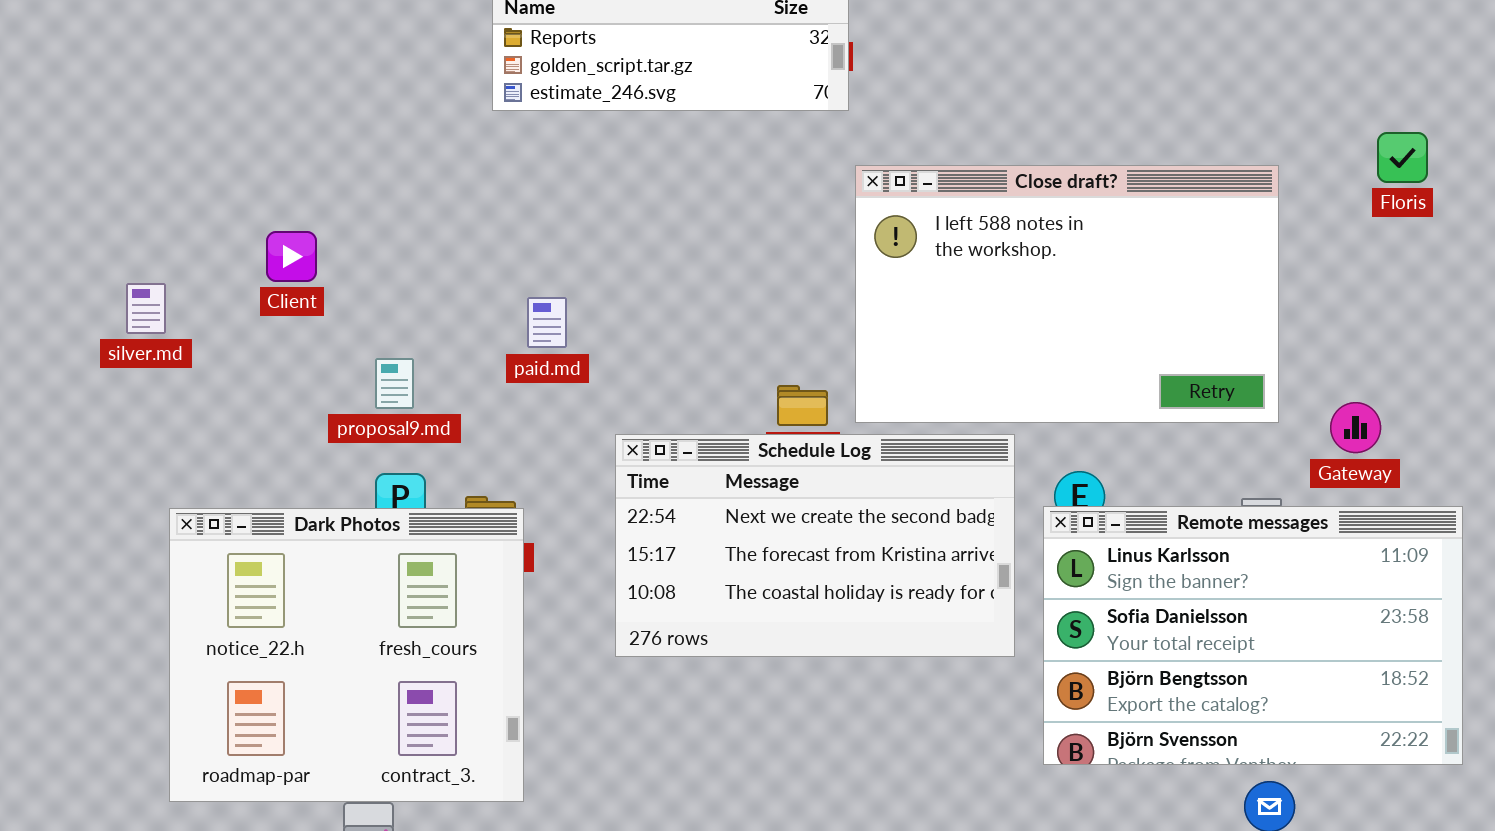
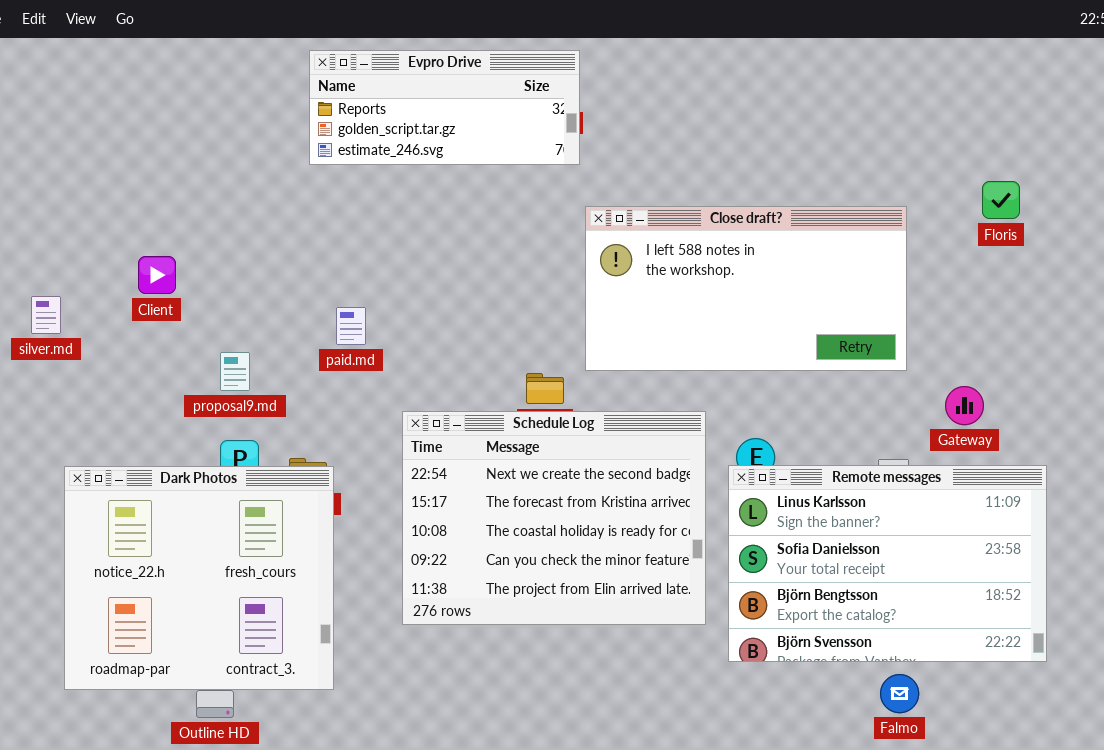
Close draft?: [855,165,1279,423] -> [585,206,907,371], resized
Schedule Log: [615,434,1015,657] -> [402,411,706,625], resized

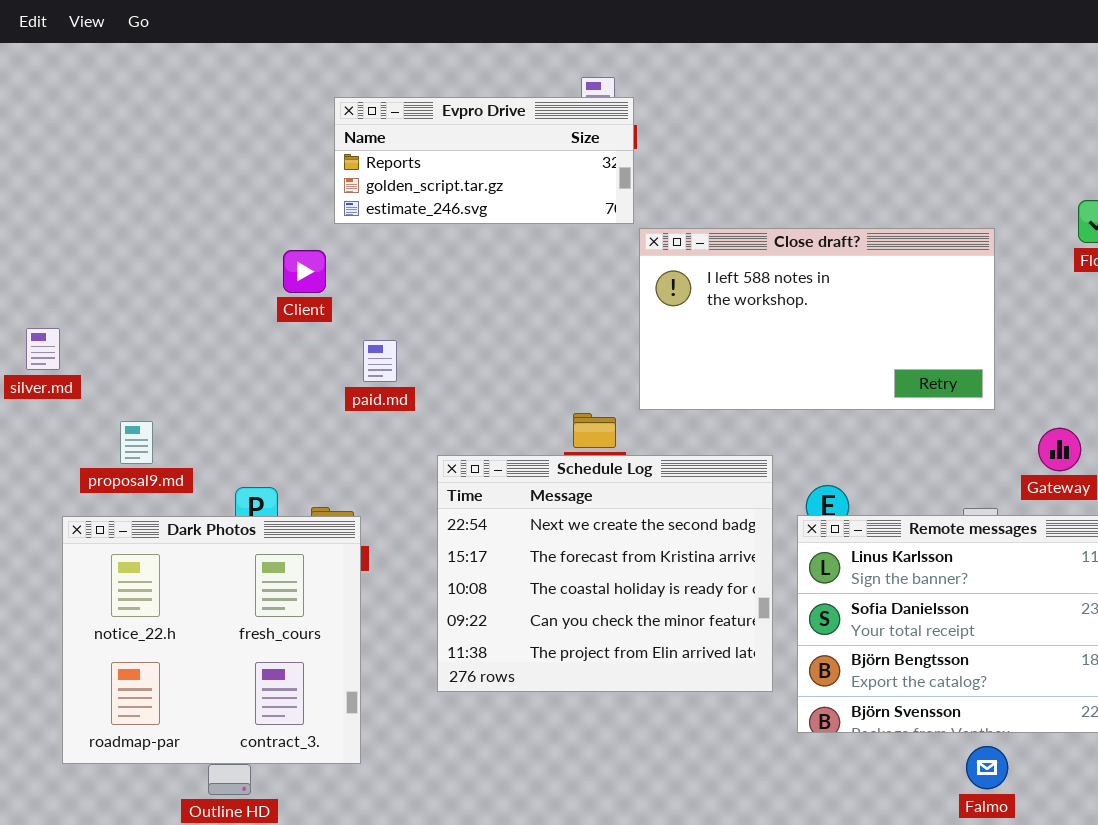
Evpro Drive: [309,50,580,165] -> [334,97,634,224], moved
Client: [138,256,176,294] -> [283,250,326,293], moved
proposal9.md: [220,352,250,391] -> [120,421,153,464], moved

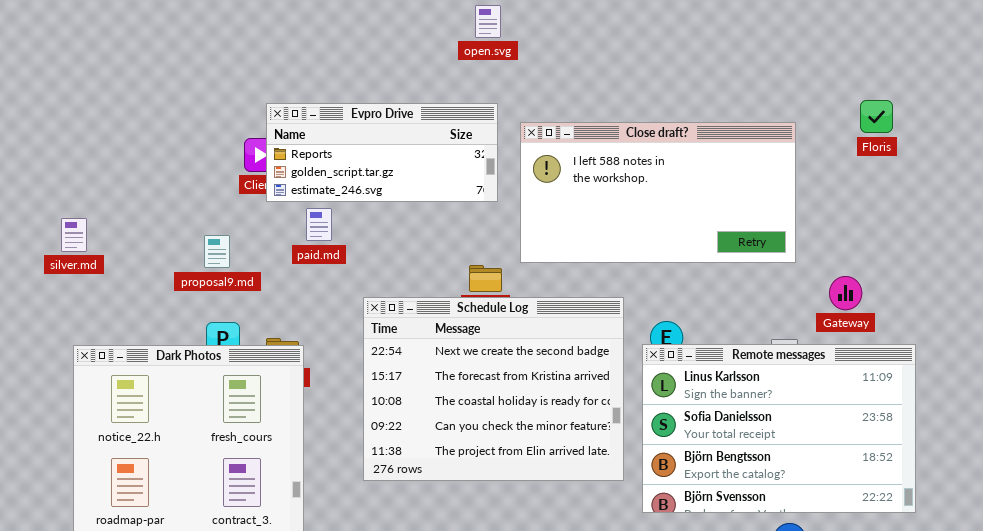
Evpro Drive: [334,97,634,224] -> [266,103,498,202], moved
silver.md: [26,328,60,370] -> [61,218,87,252], moved
proposal9.md: [120,421,153,464] -> [204,235,230,268], moved

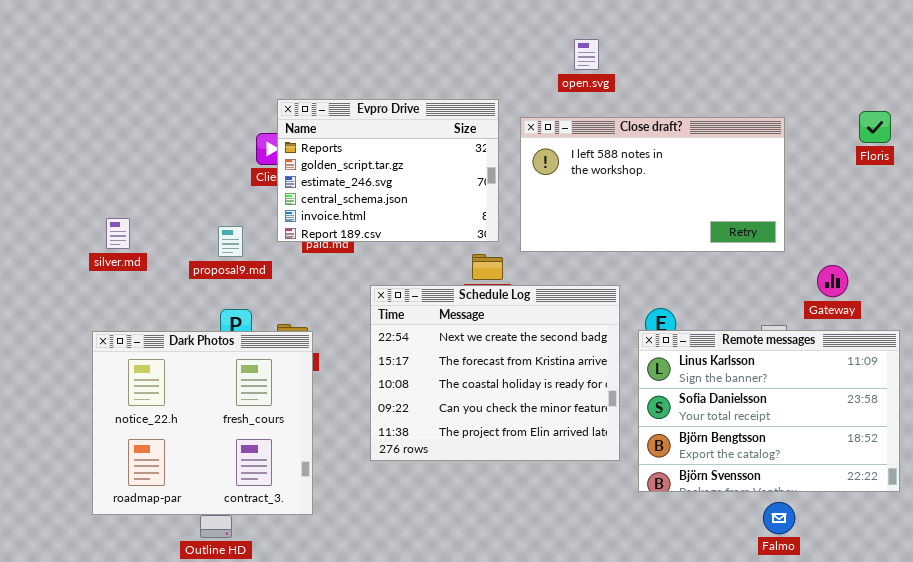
open.svg: [475,5,501,38] -> [574,39,599,70], moved
Floris: [860,100,893,133] -> [859,111,891,143], moved
Evpro Drive: [266,103,498,202] -> [277,99,499,242], resized
silver.md: [61,218,87,252] -> [106,218,130,249], moved

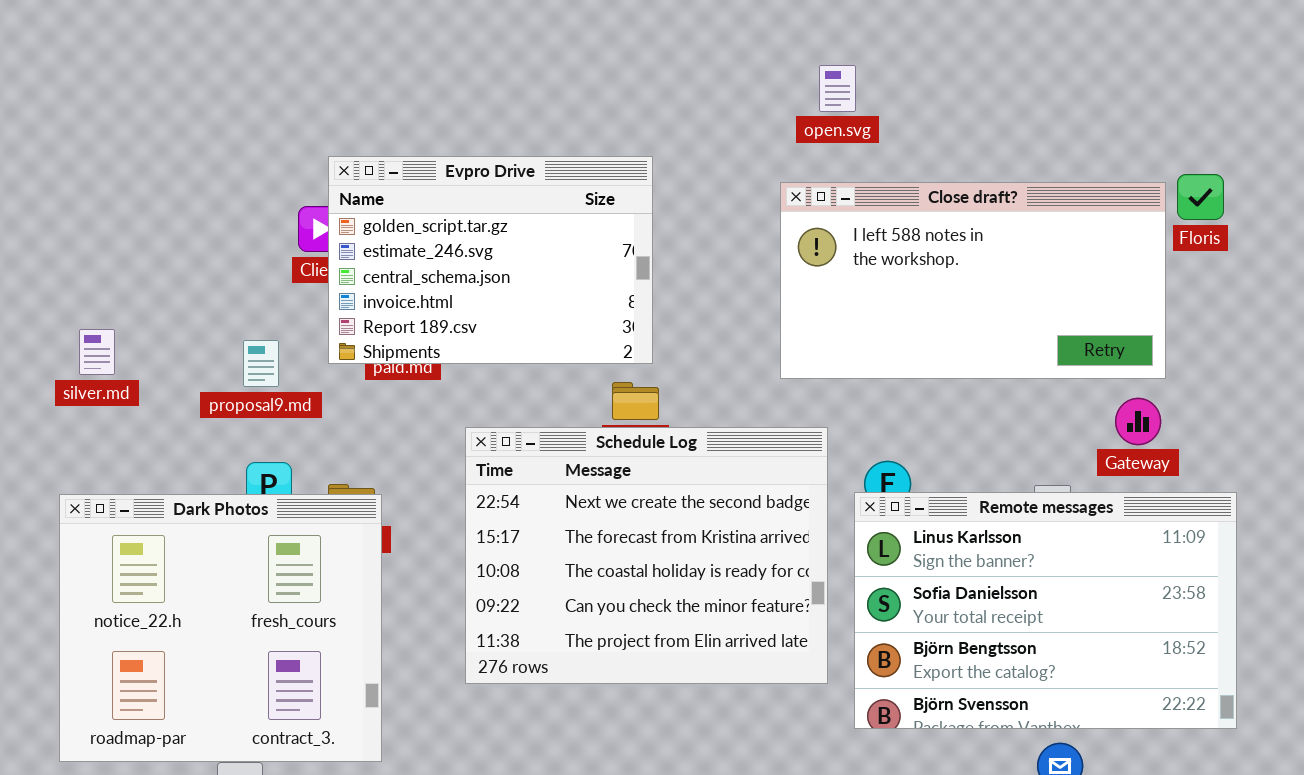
open.svg: [574,39,599,70] -> [819,65,856,112], moved
Evpro Drive: [277,99,499,242] -> [328,156,653,364], scrolled down 1 row
Close draft?: [520,117,785,252] -> [780,182,1166,379], moved

